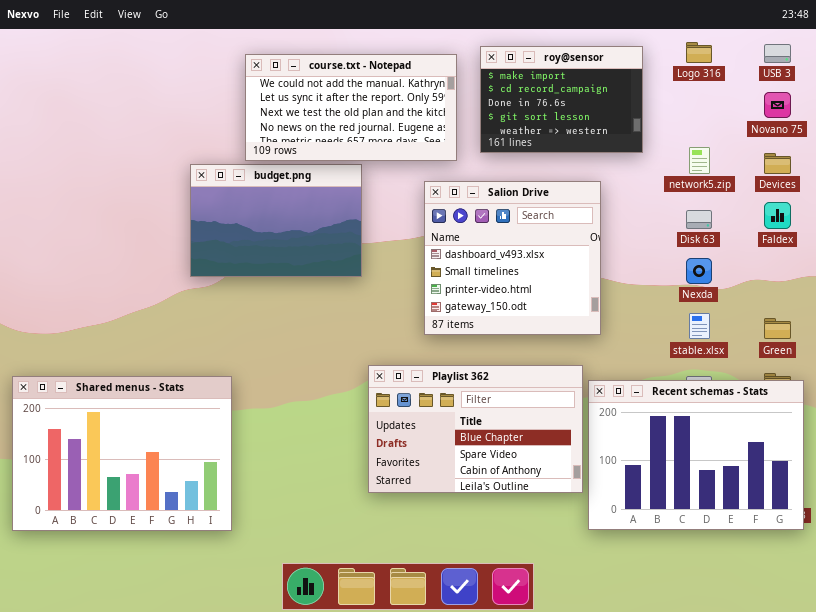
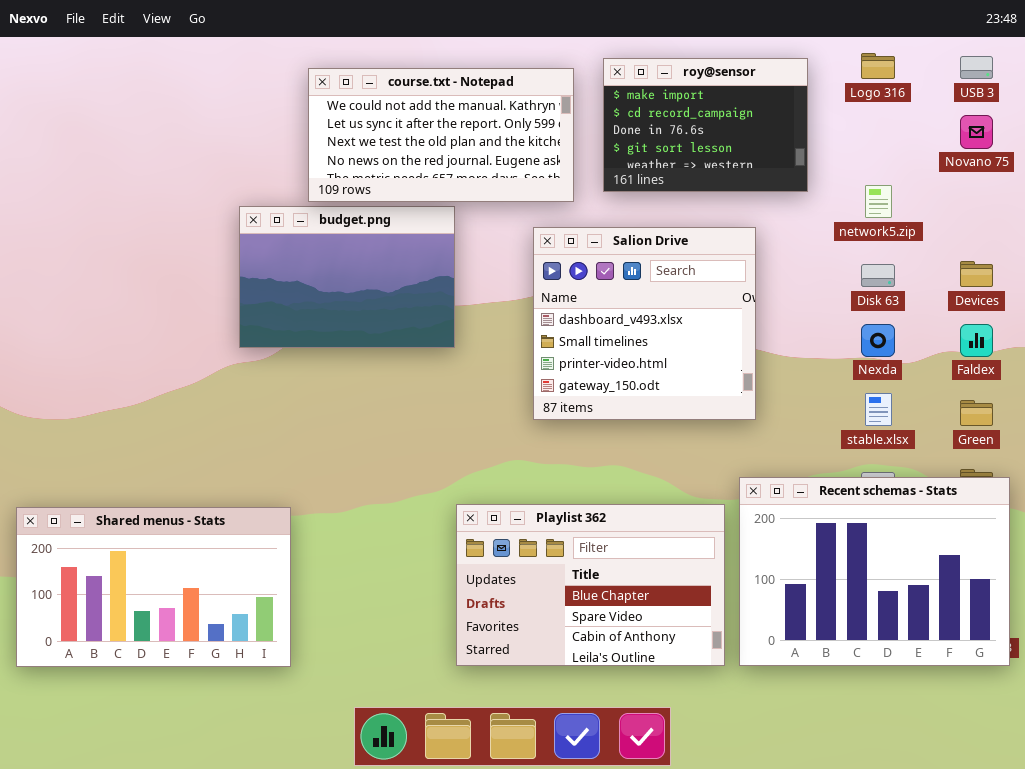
Devices: [764,153,791,174] -> [960,261,993,287], moved
Faldex: [764,202,791,229] -> [960,324,993,357], moved
Playlist 362: [368,365,583,493] -> [456,504,725,666], moved
Shared menus - Stats: [12,376,232,531] -> [16,507,291,667], resized

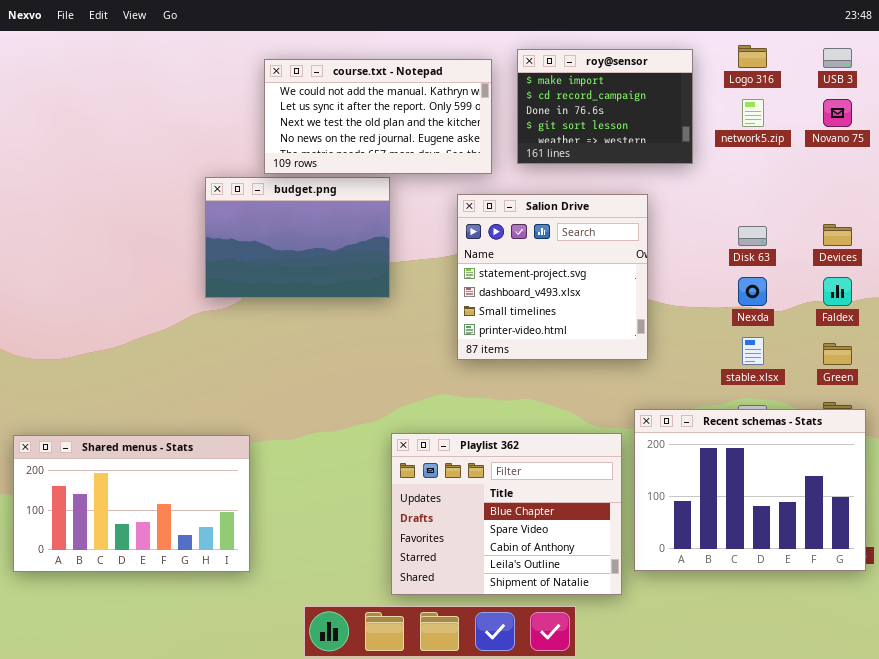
network5.zip: [865,185,892,218] -> [742,99,764,127], moved
Salion Drive: [533,227,756,420] -> [457,194,648,360], scrolled up 1 row
Playlist 362: [456,504,725,666] -> [391,433,622,595], resized

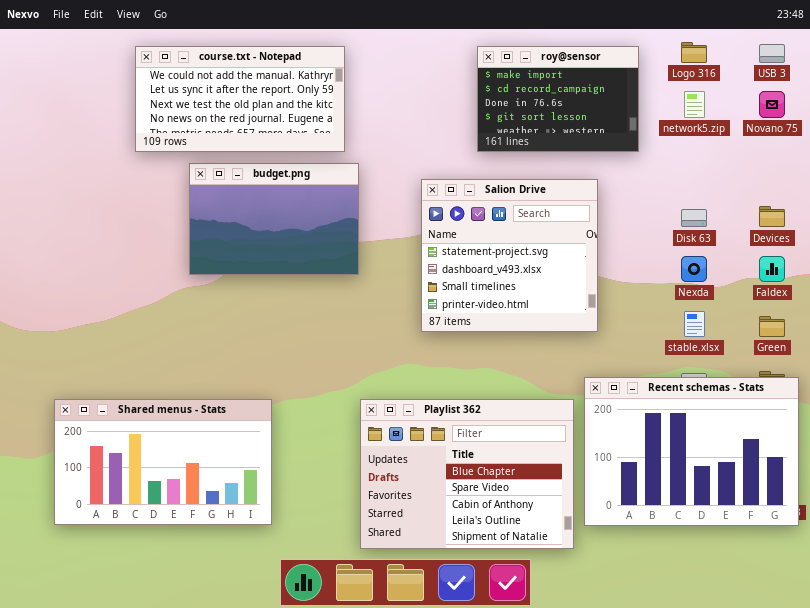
course.txt - Notepad: [264,59,492,174] -> [135,46,345,152], moved
Shared menus - Stats: [13,435,250,572] -> [54,399,272,525], moved

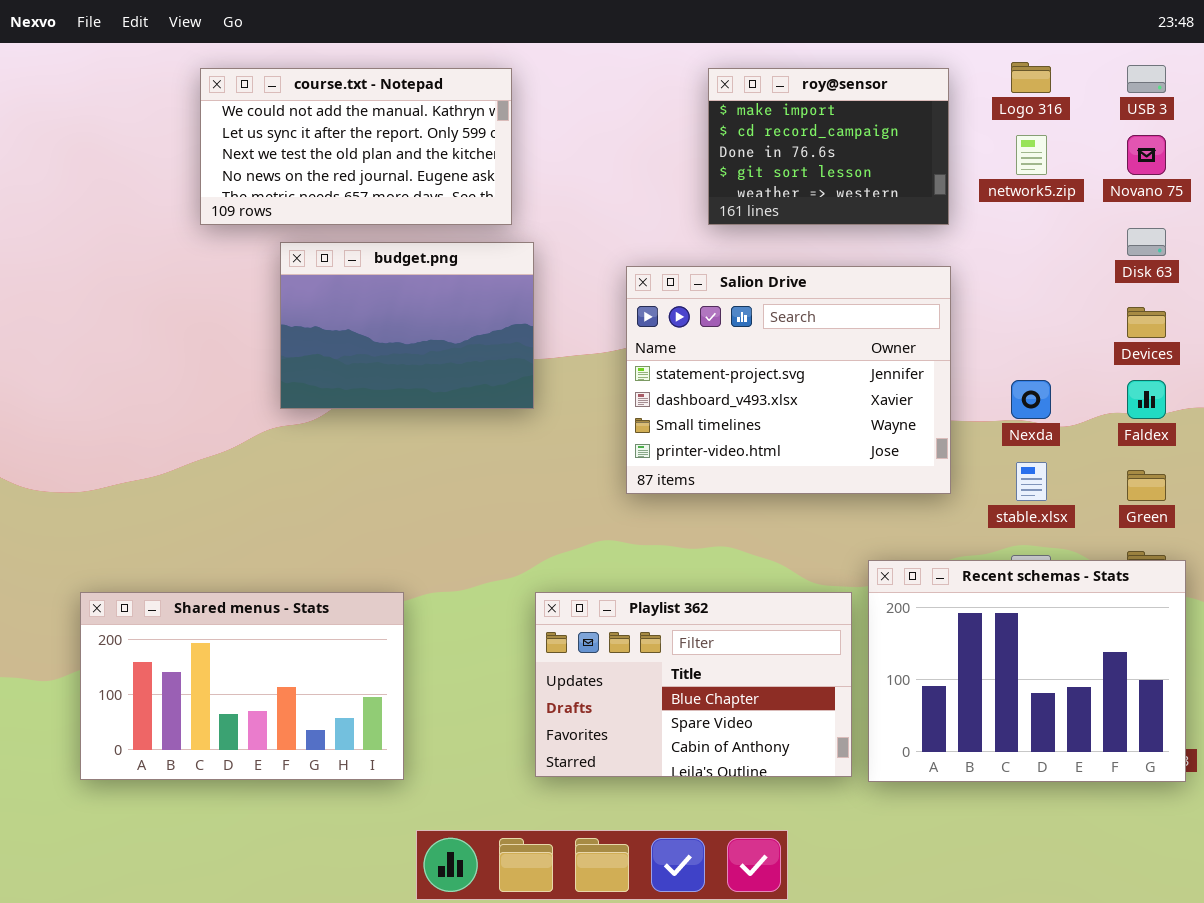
Salion Drive: [421,179,598,332] -> [626,266,951,494], resized
Disk 63: [681,209,707,227] -> [1127,228,1166,256], moved
Playlist 362: [360,399,574,549] -> [535,592,852,777], resized

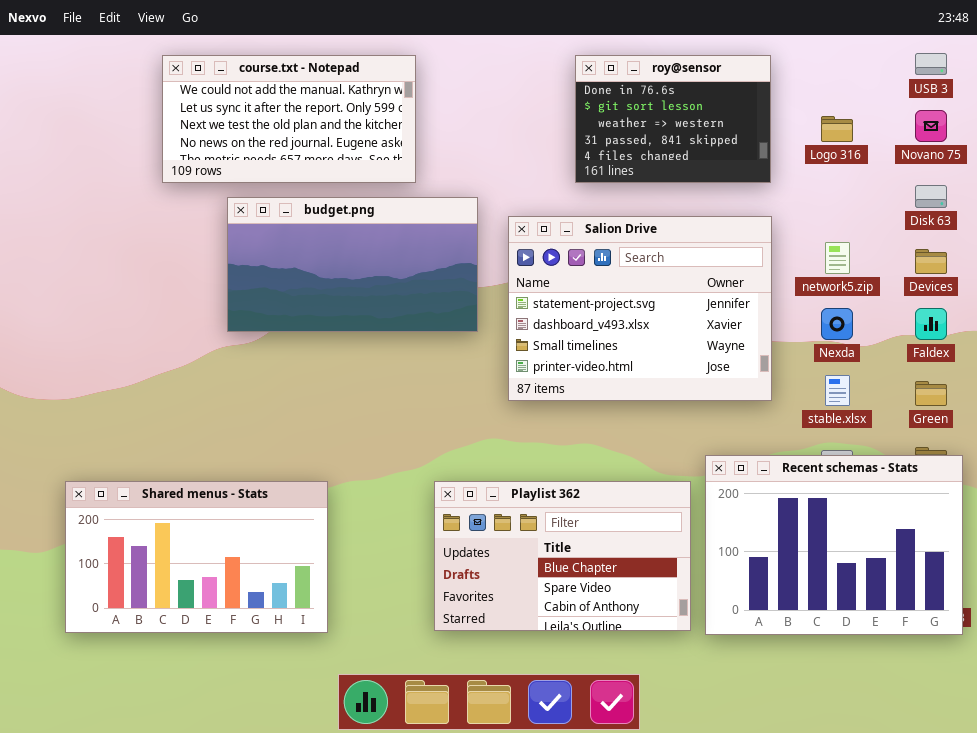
Logo 316: [1011,62,1051,93] -> [821,116,853,142], moved
roy@sensor: [708,68,949,225] -> [575,55,771,183], scrolled down 2 rows
network5.zip: [1016,135,1047,175] -> [825,242,850,274], moved
budget.png: [280,242,534,409] -> [227,197,478,332], resized

